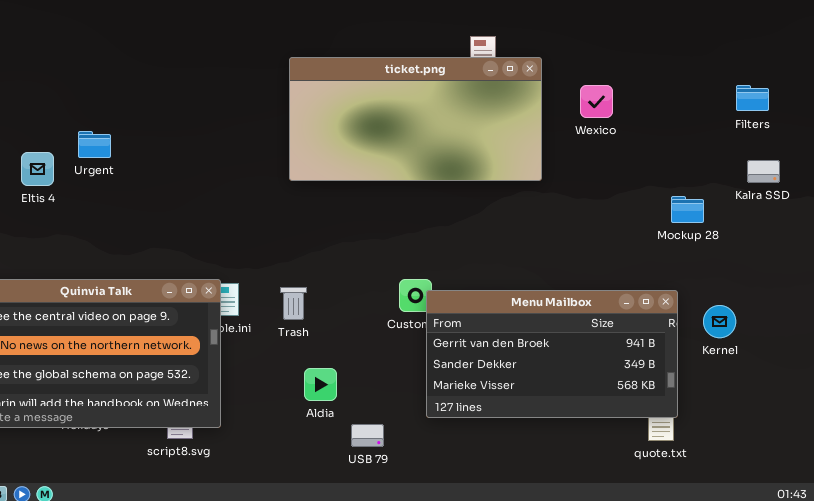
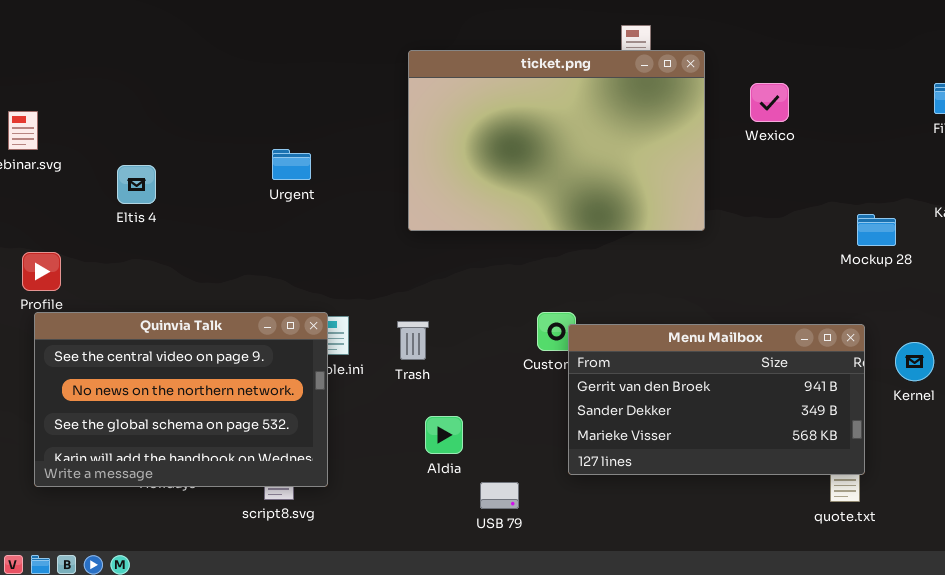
ticket.png: [289,57,542,181] -> [408,50,705,231], resized
Urgent: [78,131,111,158] -> [272,149,311,180], moved
Eltis 4: [21,152,54,186] -> [117,165,156,204], moved

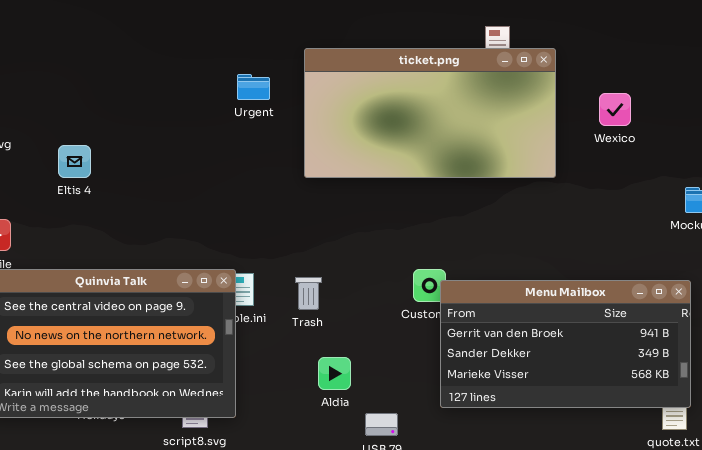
ticket.png: [408,50,705,231] -> [304,48,556,178], resized
Wexico: [750,83,789,122] -> [599,93,631,126], moved
Urgent: [272,149,311,180] -> [237,74,270,100], moved

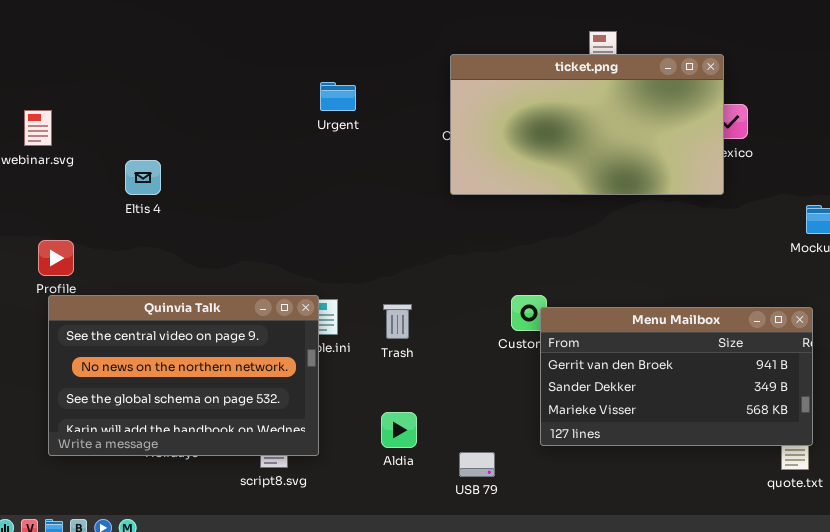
ticket.png: [304,48,556,178] -> [450,54,724,195], moved
Aldia: [318,357,351,390] -> [381,412,417,448], moved

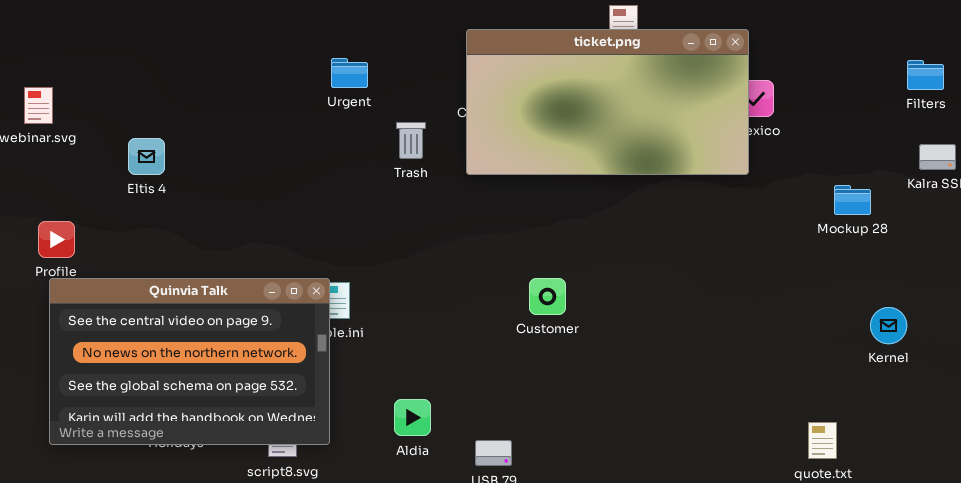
Trash: [383,304,412,339] -> [396,122,426,159], moved
Menu Mailbox: [540,307,813,446] -> none, closed

